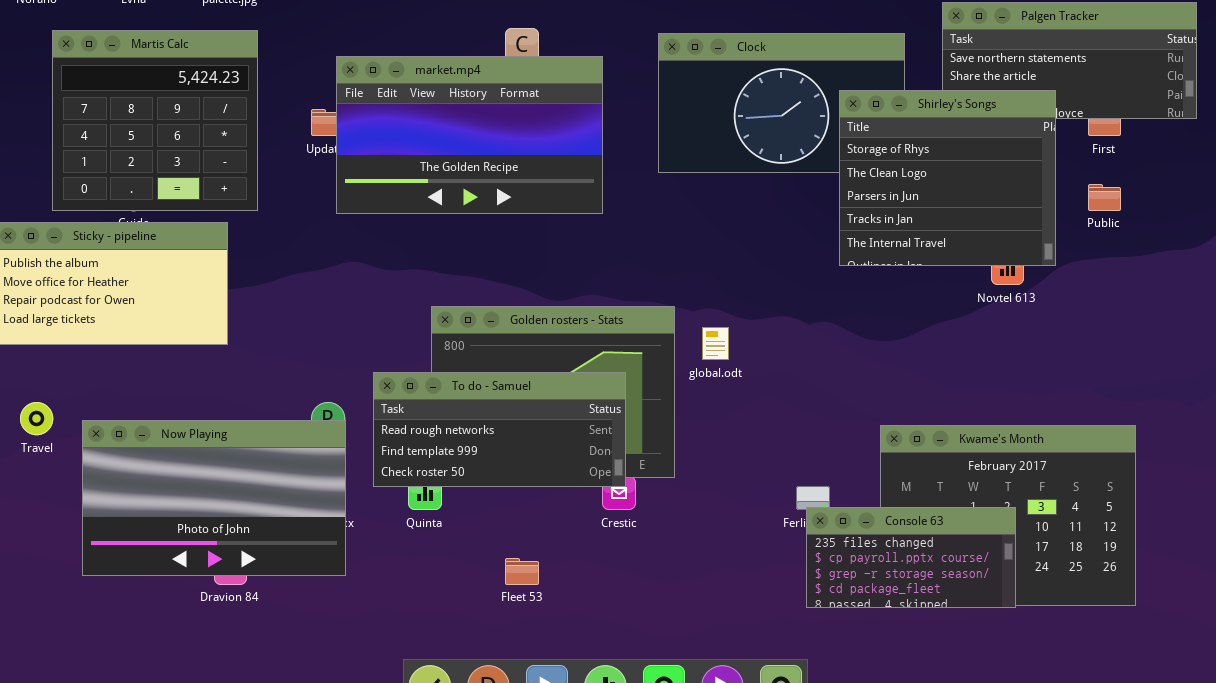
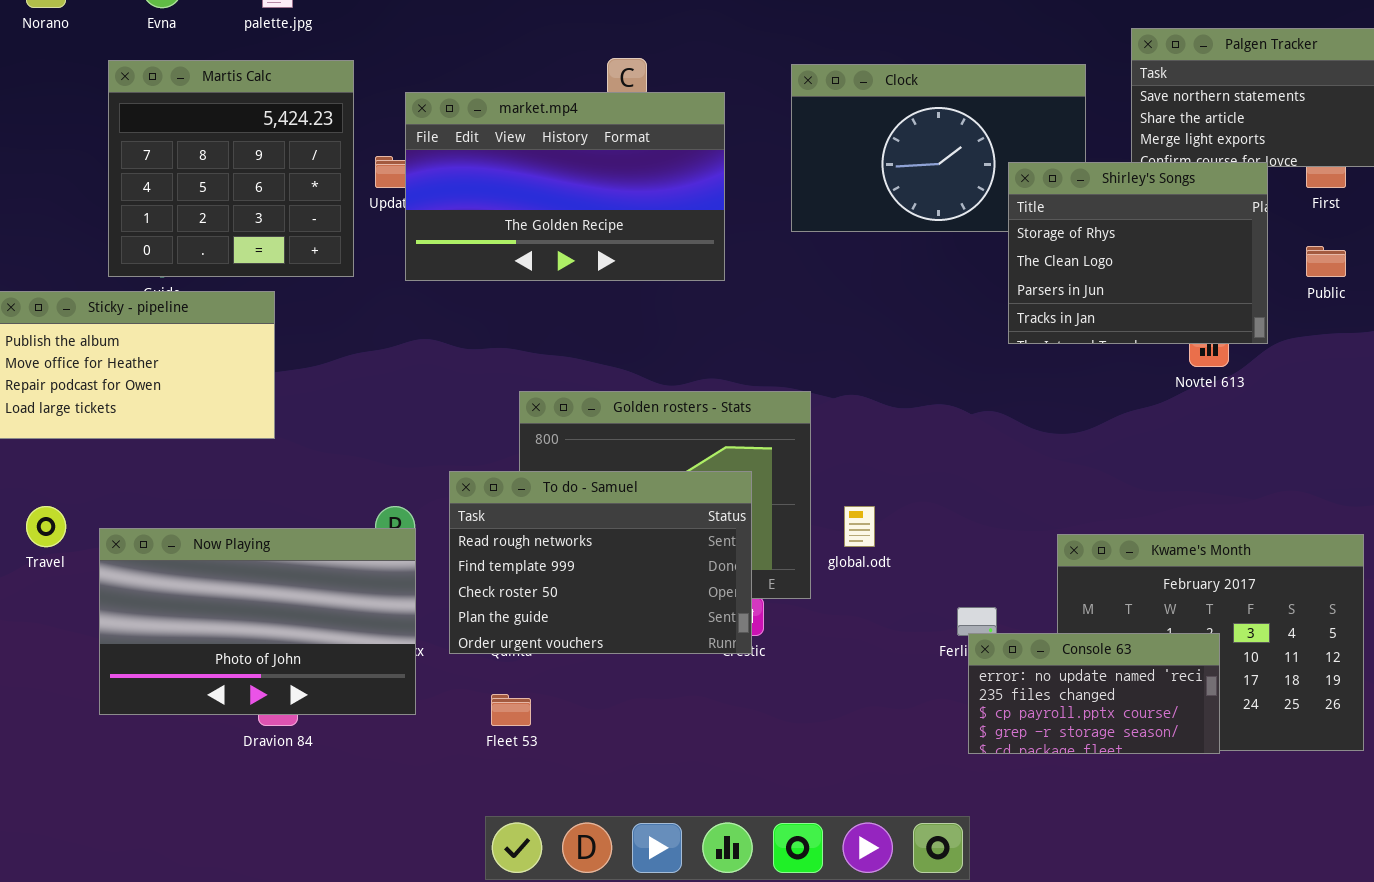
Martis Calc: [52,30,258,211] -> [108,60,354,277], moved
Shirley's Songs: [839,90,1056,266] -> [1008,162,1268,344], resized
global.odt: [702,327,729,360] -> [844,506,875,547], moved
To do - Samuel: [373,372,626,487] -> [449,471,752,654], resized
Console 63: [806,507,1016,608] -> [968,633,1220,754], scrolled up 1 row
Fleet 53: [505,558,539,585] -> [491,694,531,726], moved

